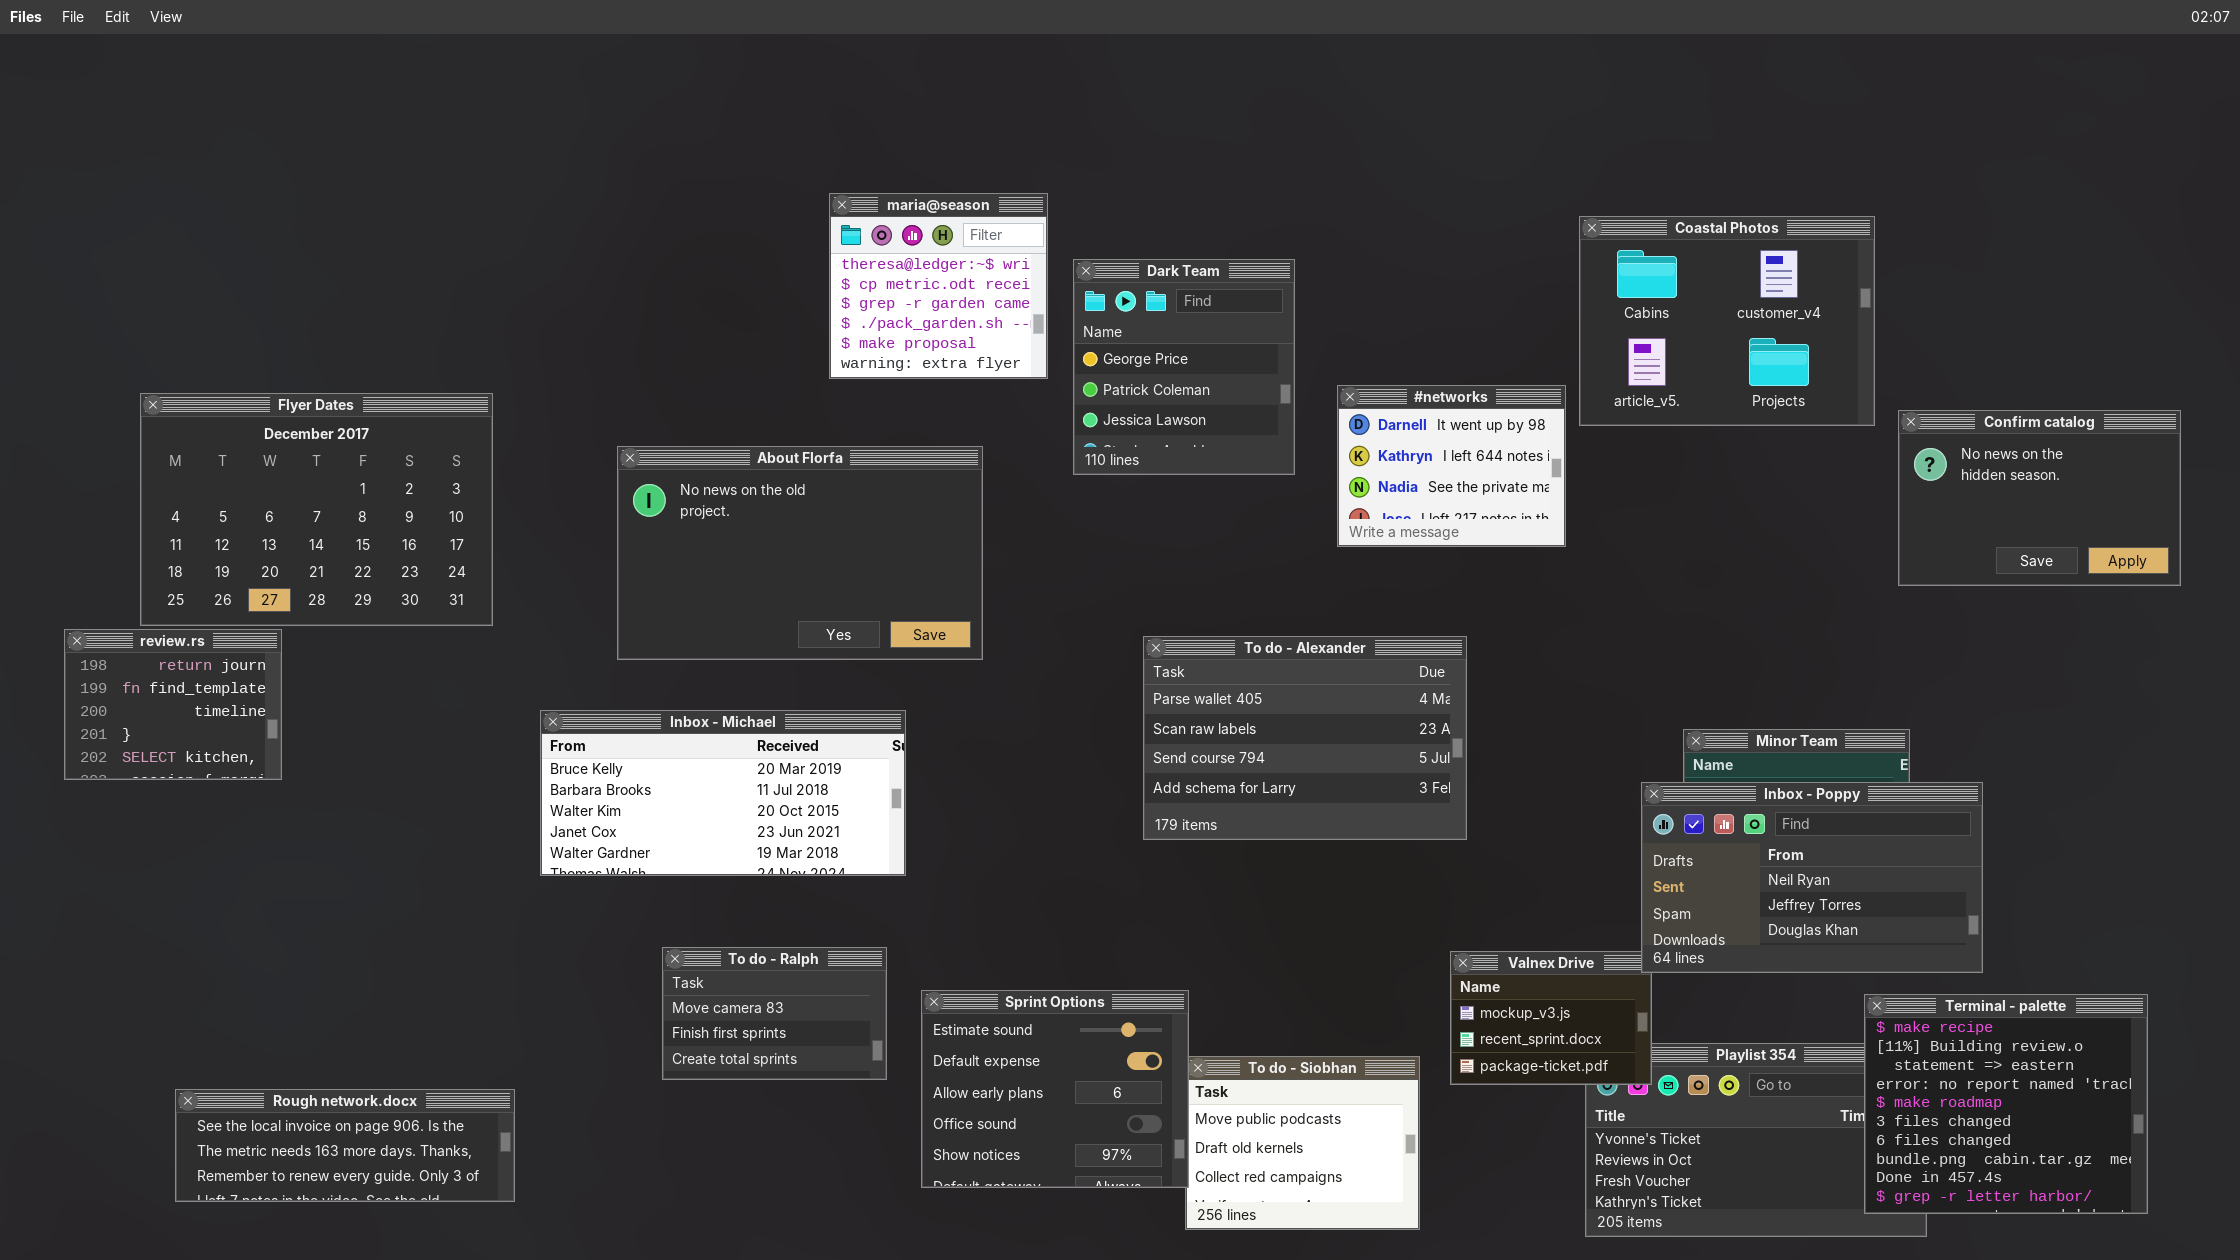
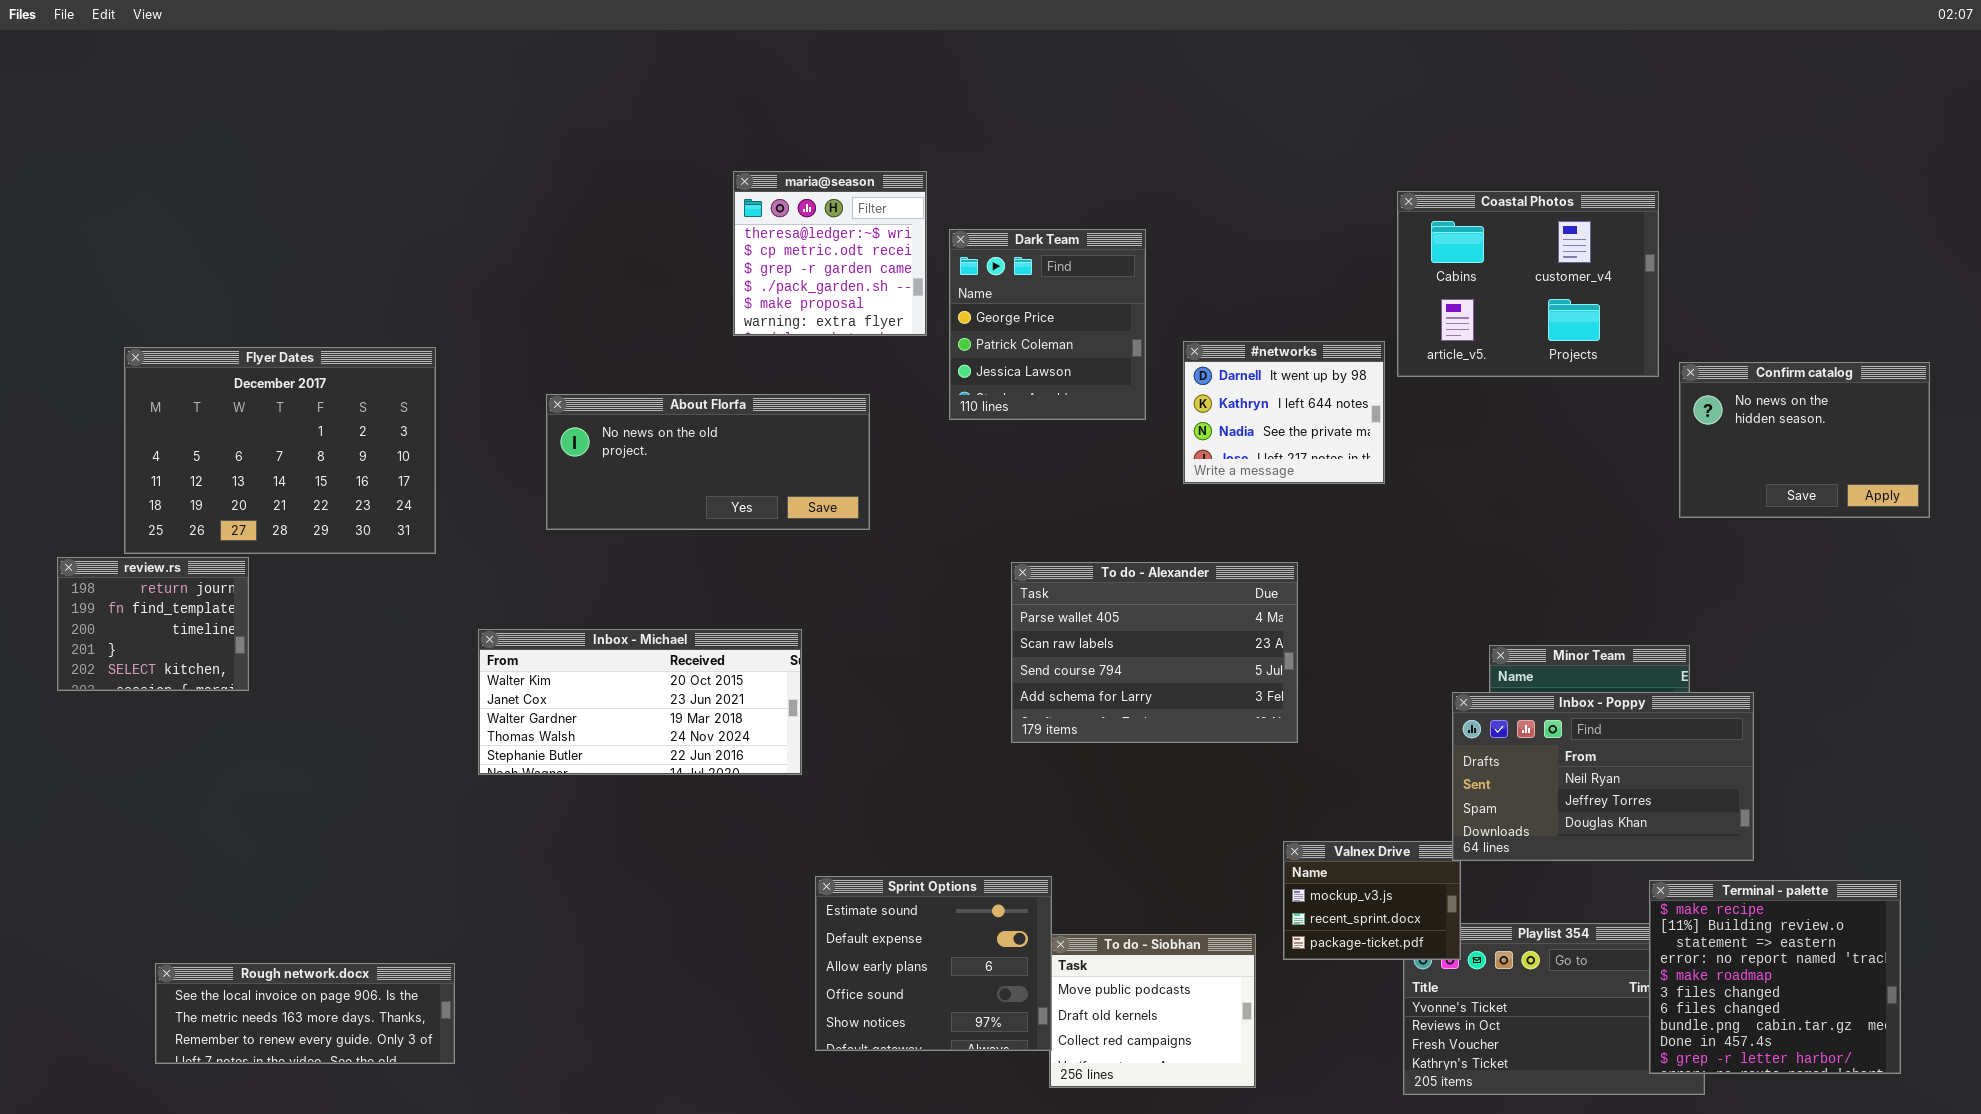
About Florfa: [617,446,983,660] -> [546,394,870,530], resized
Inbox - Michael: [540,710,906,876] -> [478,629,802,775], scrolled down 2 rows
To do - Ralph: [662,947,887,1080] -> none, closed

